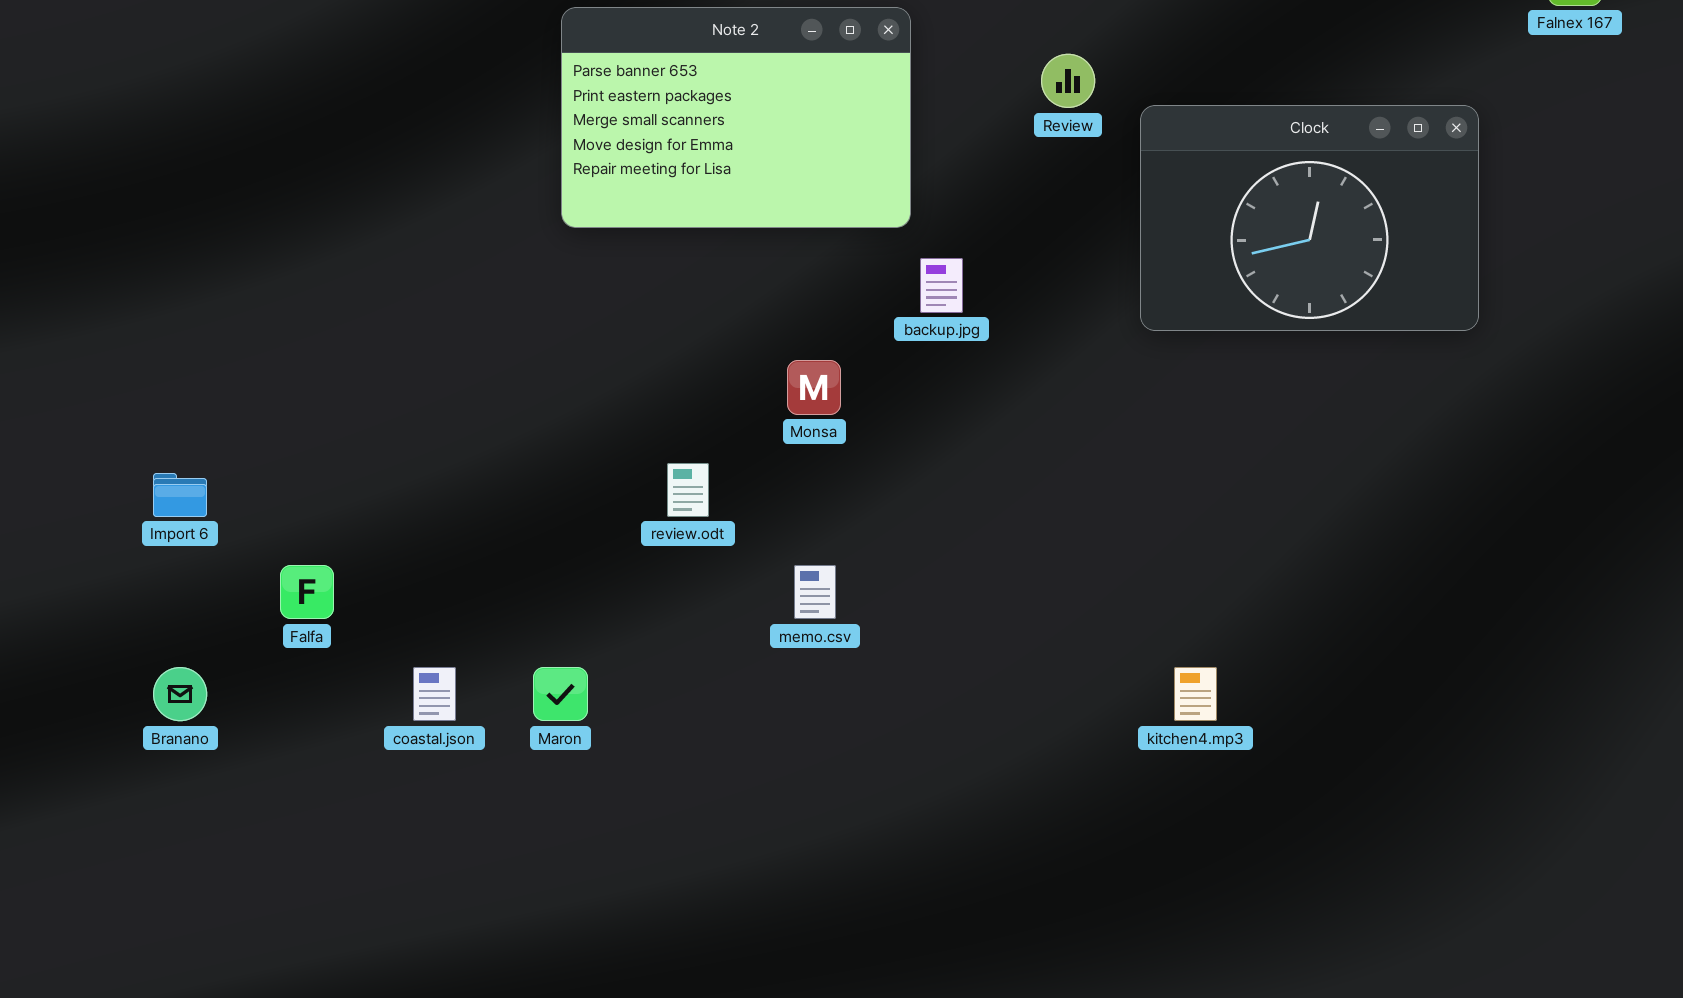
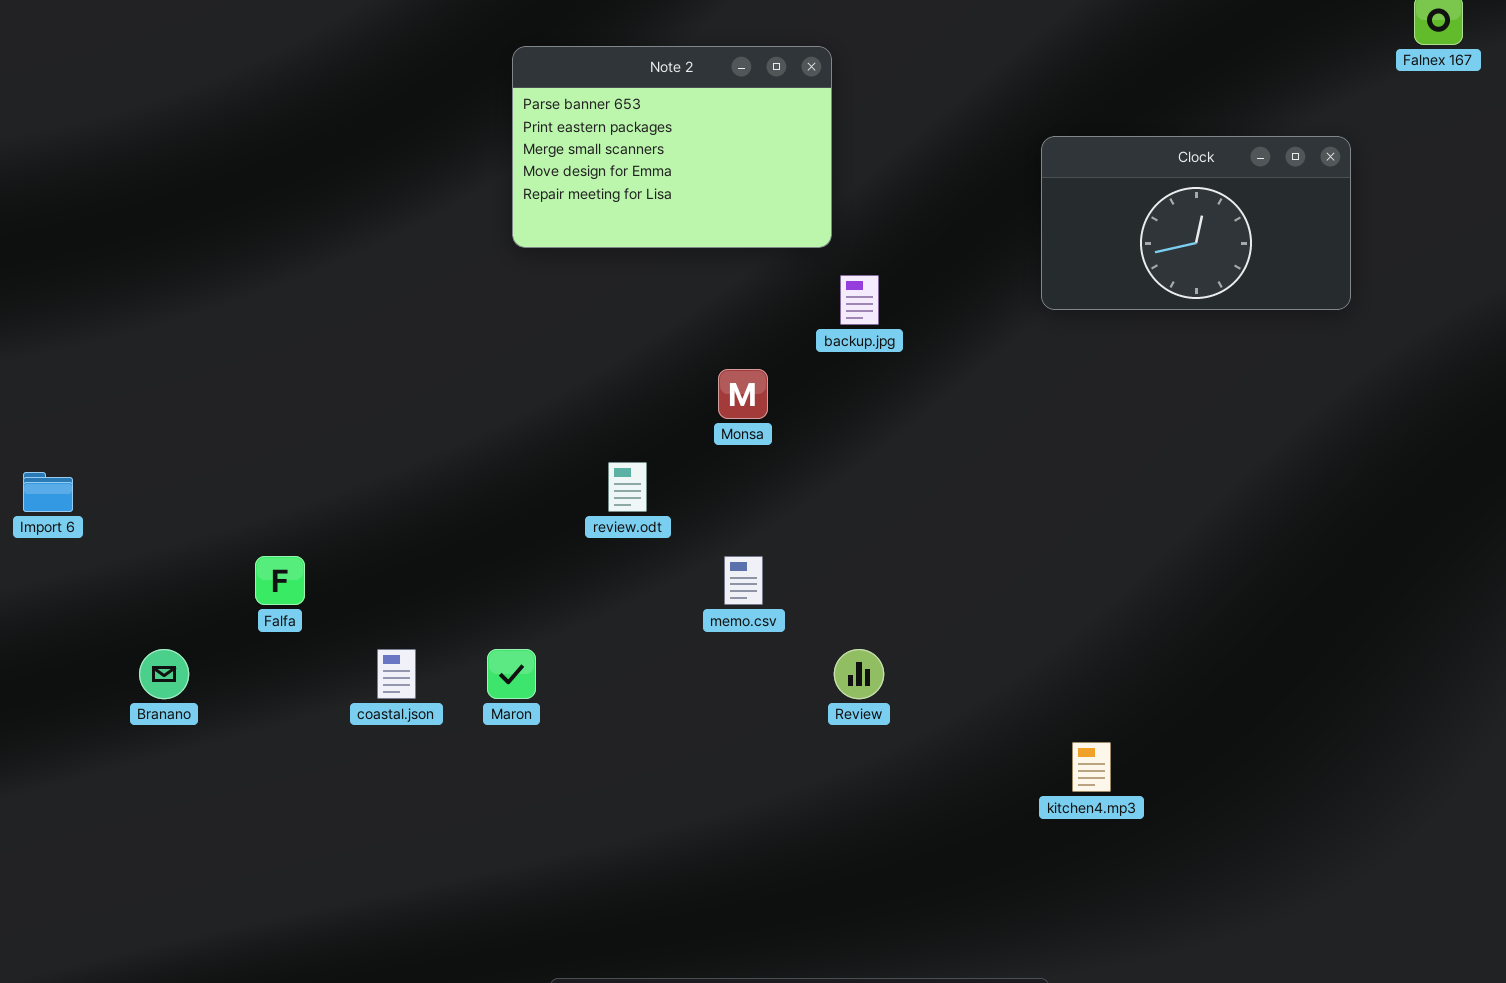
Review: [1041,54,1095,108] -> [834,649,884,699], moved
Clock: [1140,105,1479,331] -> [1041,136,1351,310], resized
Import 6: [153,473,207,517] -> [23,472,73,512], moved
kitchen4.mp3: [1174,667,1217,721] -> [1072,742,1111,792], moved

